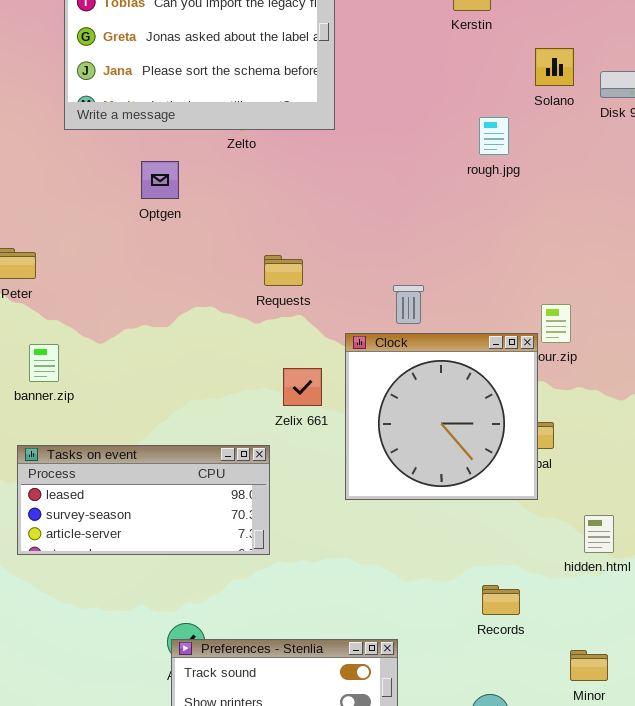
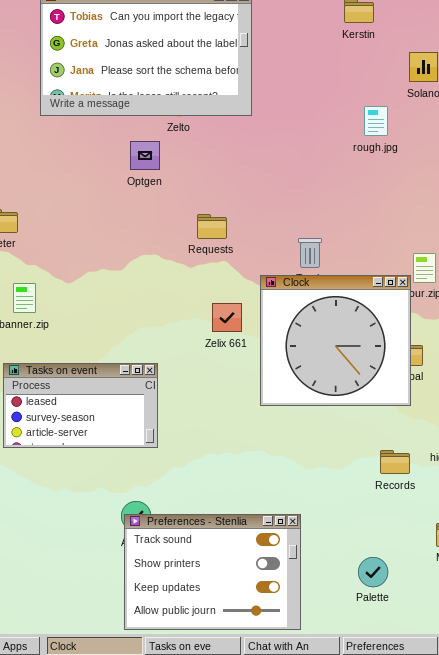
Optgen: [141,161,179,199] -> [130,141,160,170], moved
Tasks on event: [17,445,270,555] -> [3,363,158,448], resized
Records: [482,585,520,615] -> [380,450,410,474], moved

